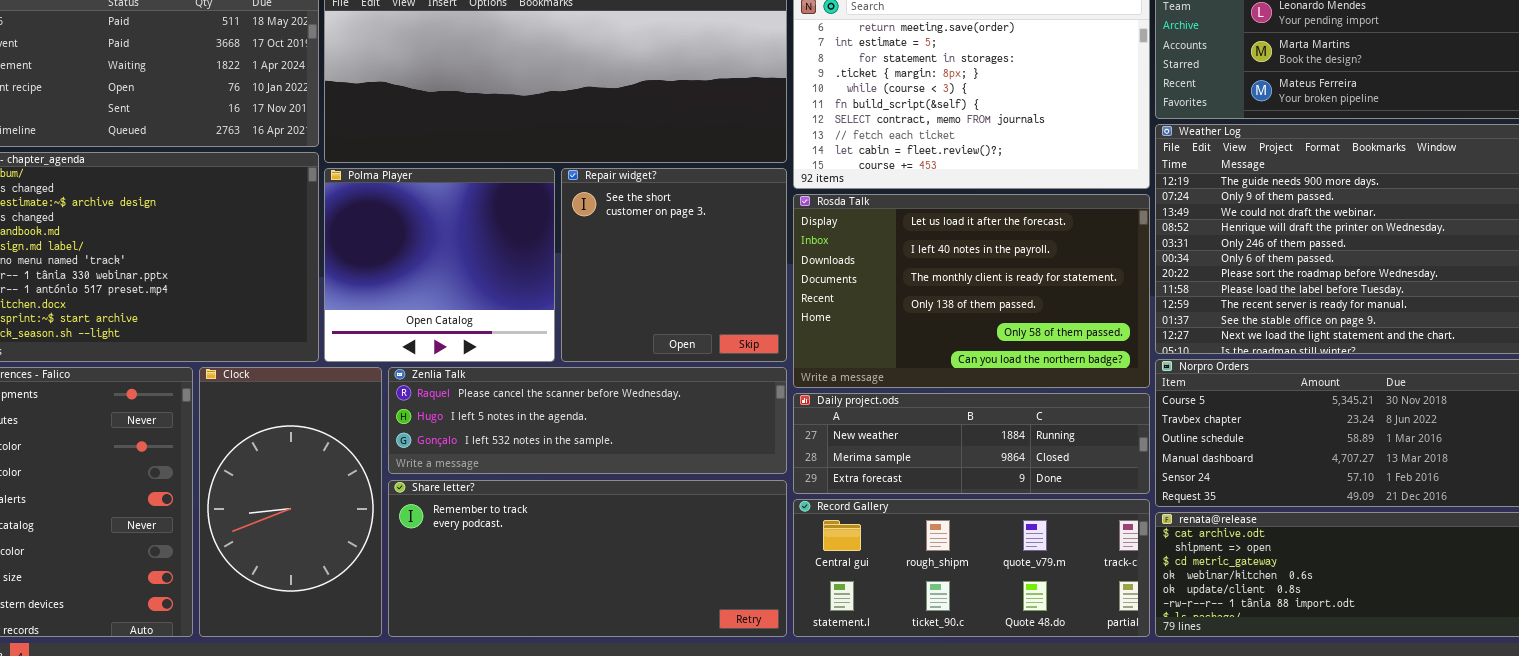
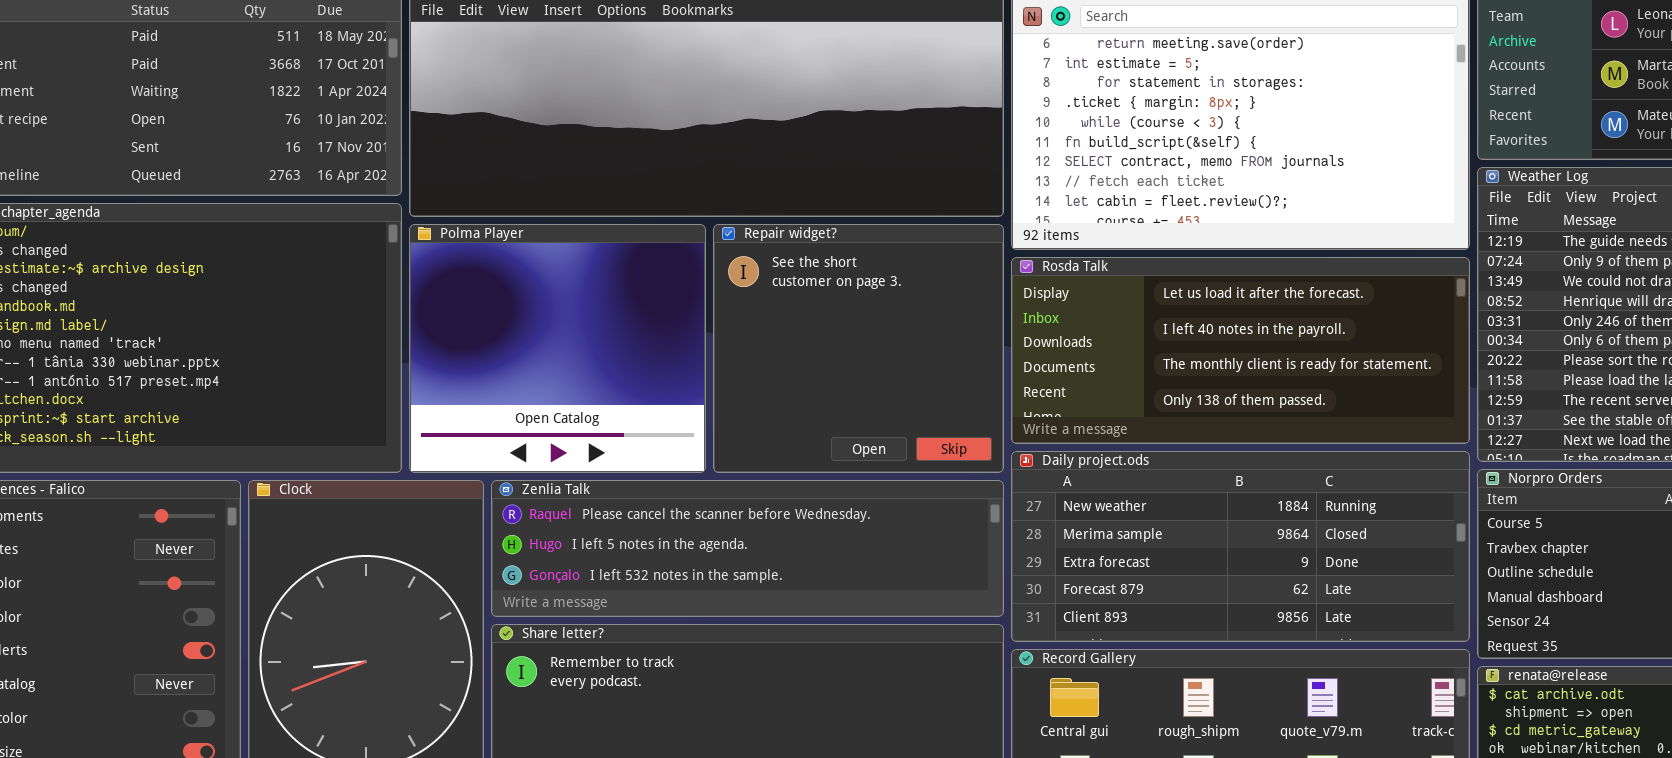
Rosda Talk: [793,194,1150,388] -> [1011,257,1470,444], resized
Daily project.ods: [793,393,1150,494] -> [1011,451,1470,642], resized

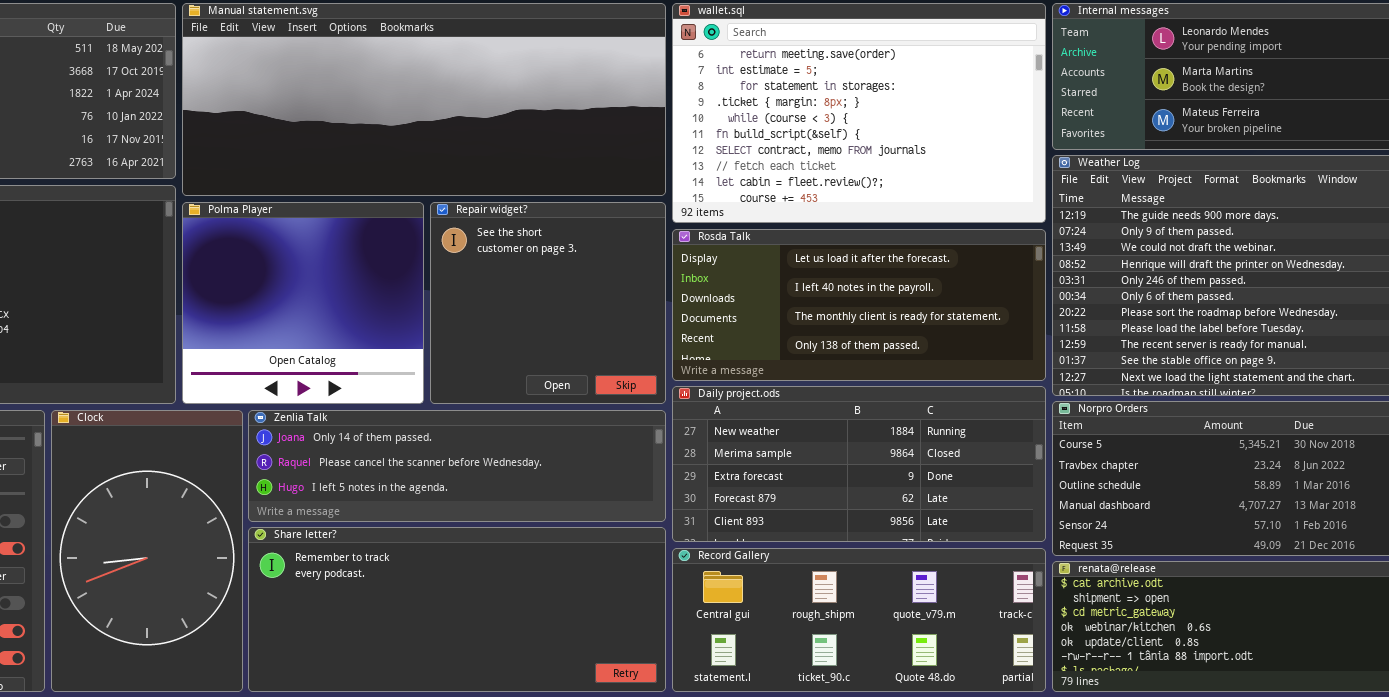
Zenlia Talk: [491,480,1004,617] -> [248,410,666,522], scrolled up 1 row

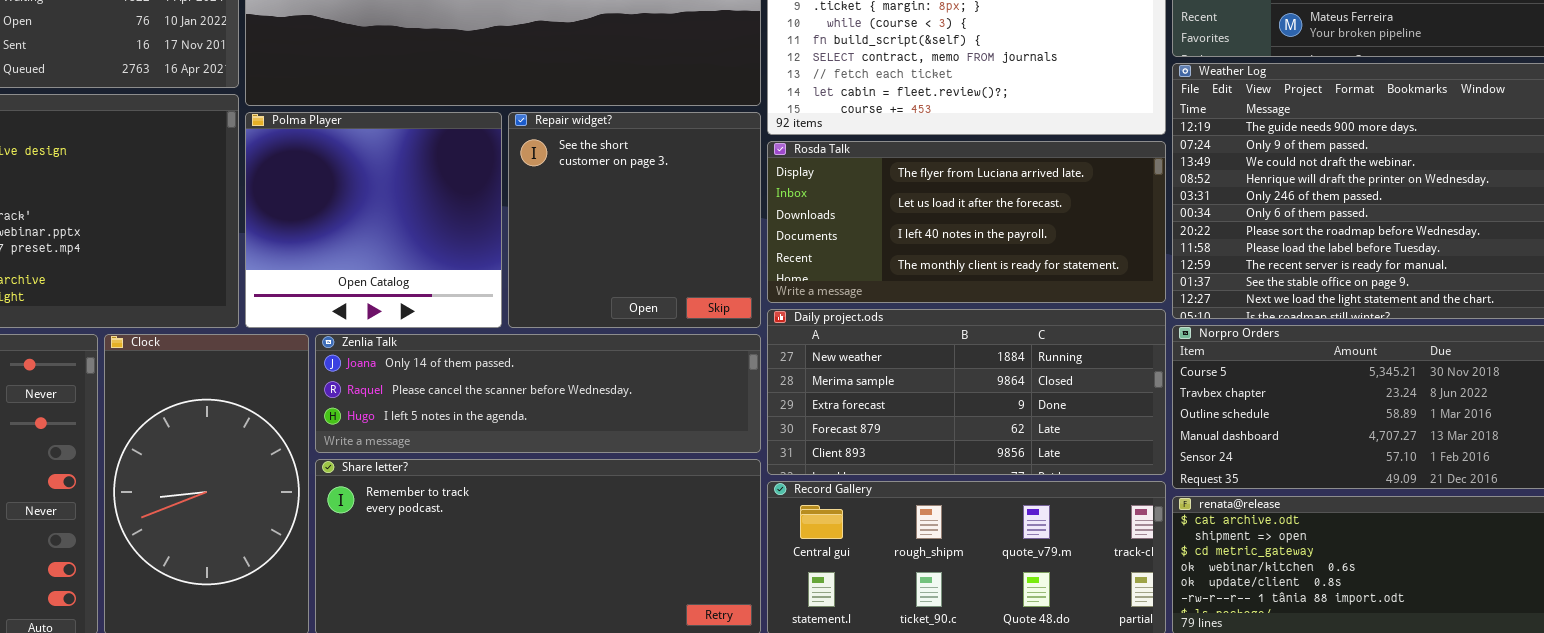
Rosda Talk: [672,229,1046,381] -> [767,141,1166,303], scrolled up 1 row

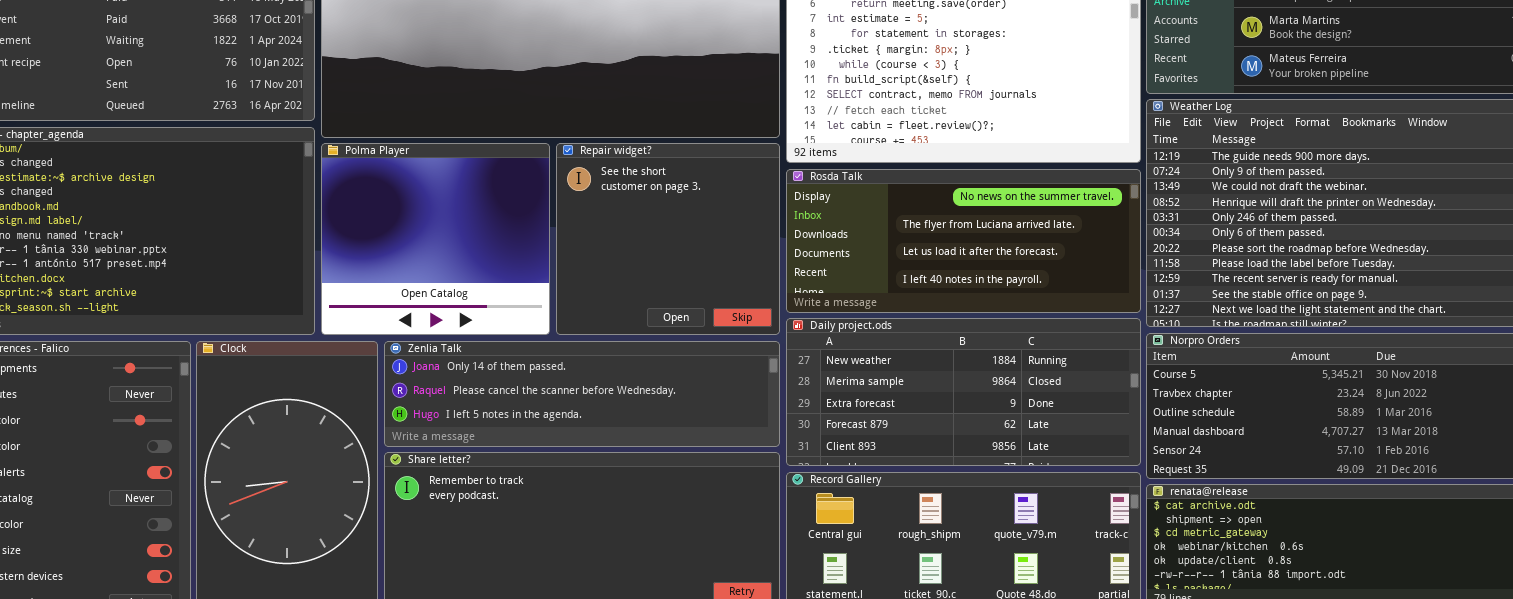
Rosda Talk: [767,141,1166,303] -> [786,169,1141,313], scrolled up 1 row

